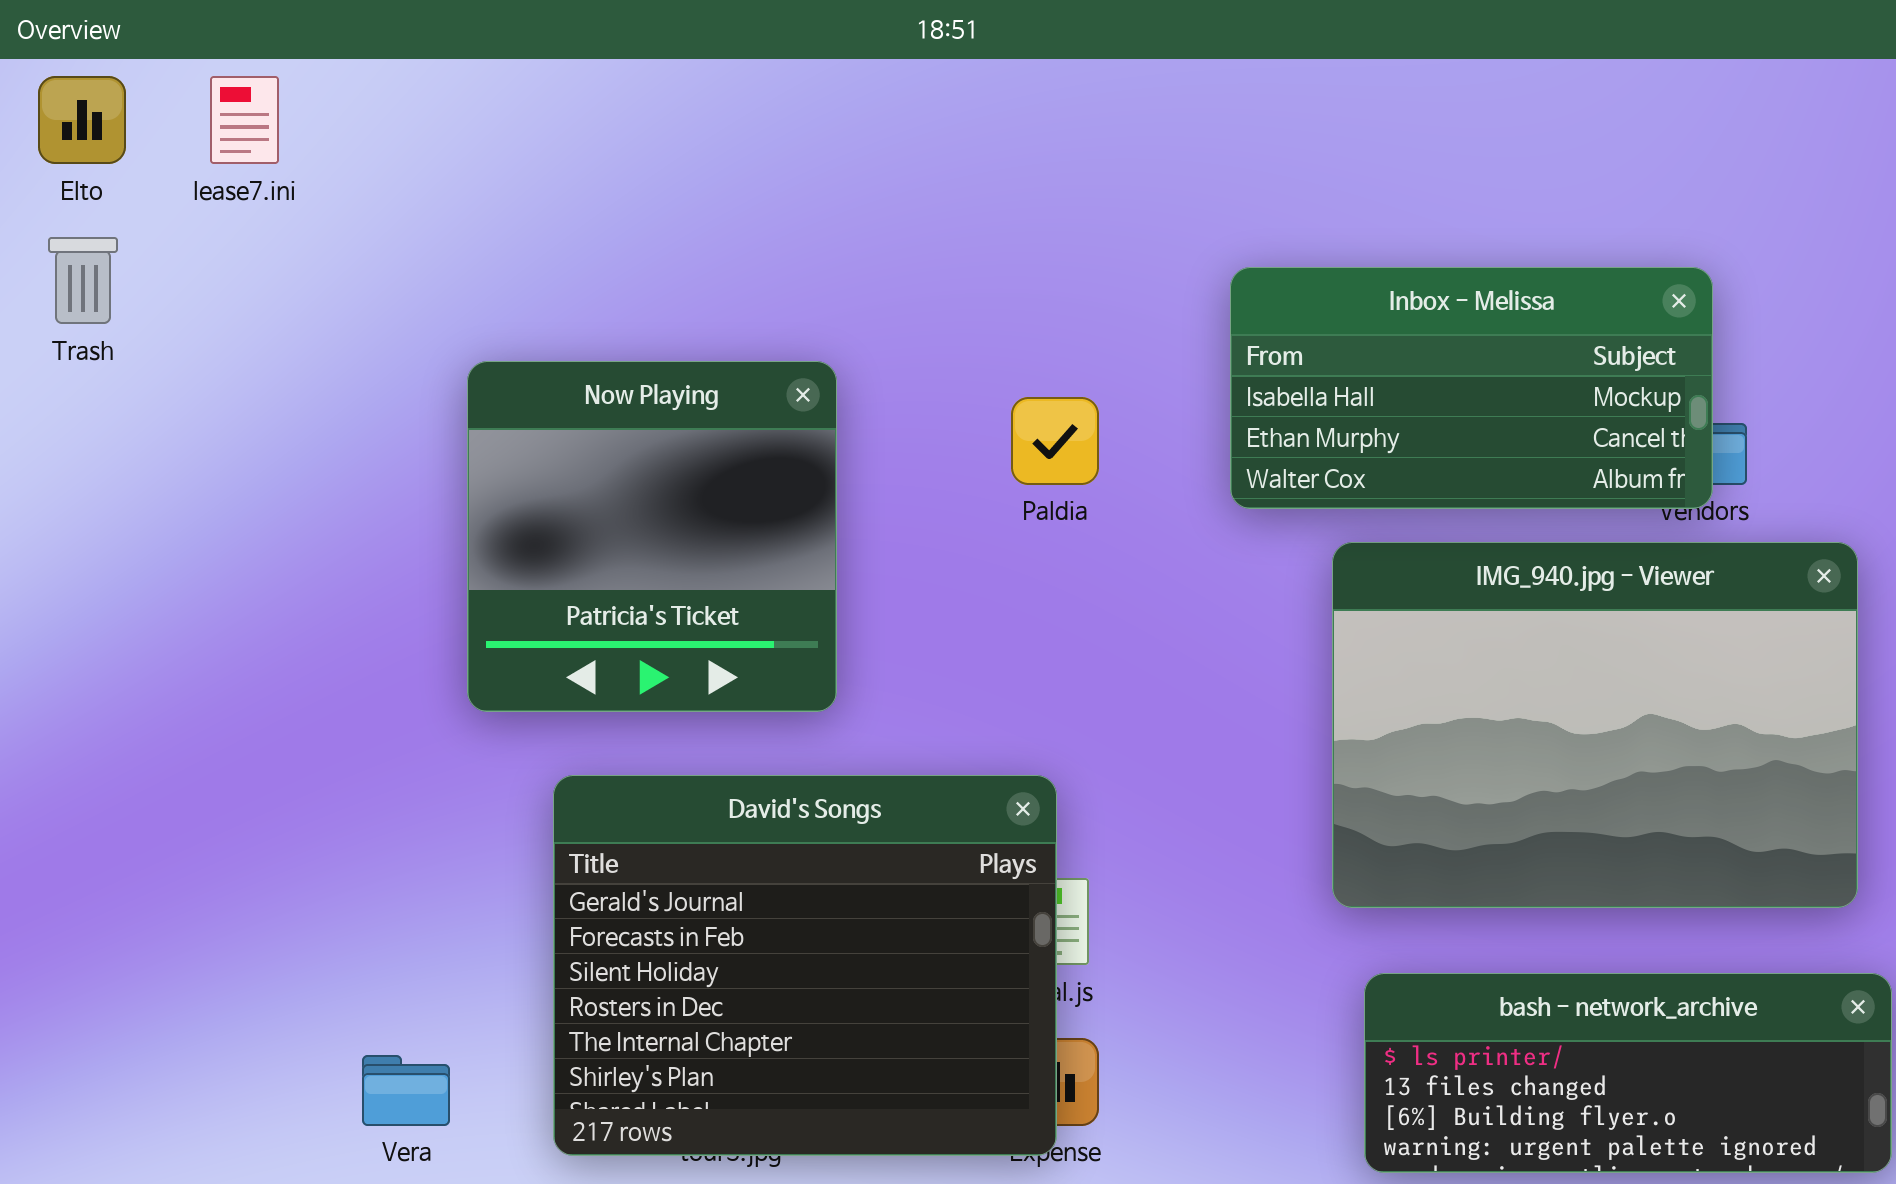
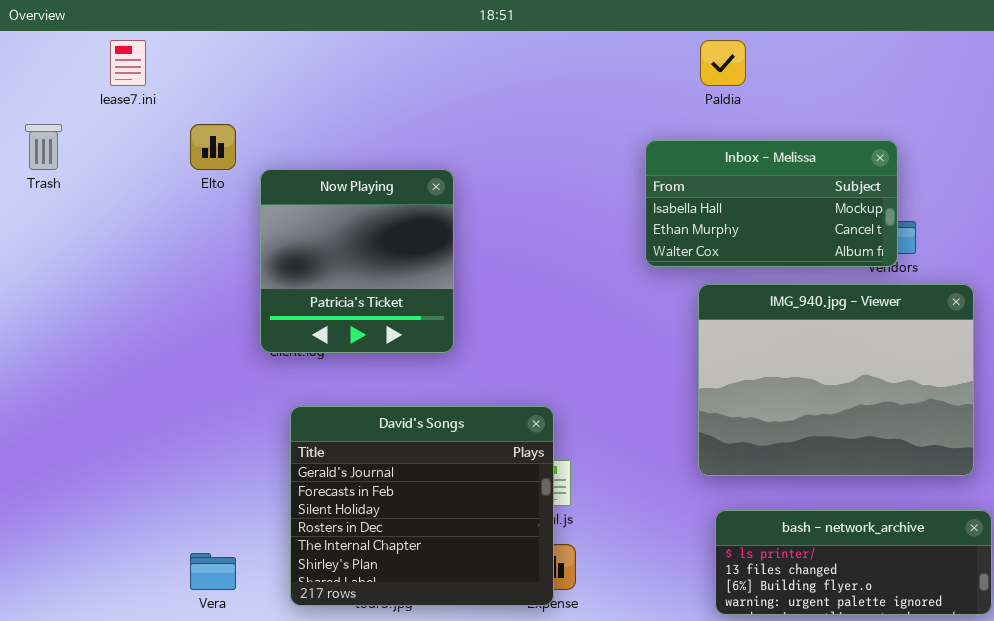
Elto: [38,76,126,164] -> [190,124,236,170], moved
Now Playing: [467,361,837,712] -> [260,169,454,353], moved
Paldia: [1011,397,1099,485] -> [700,40,746,86], moved

